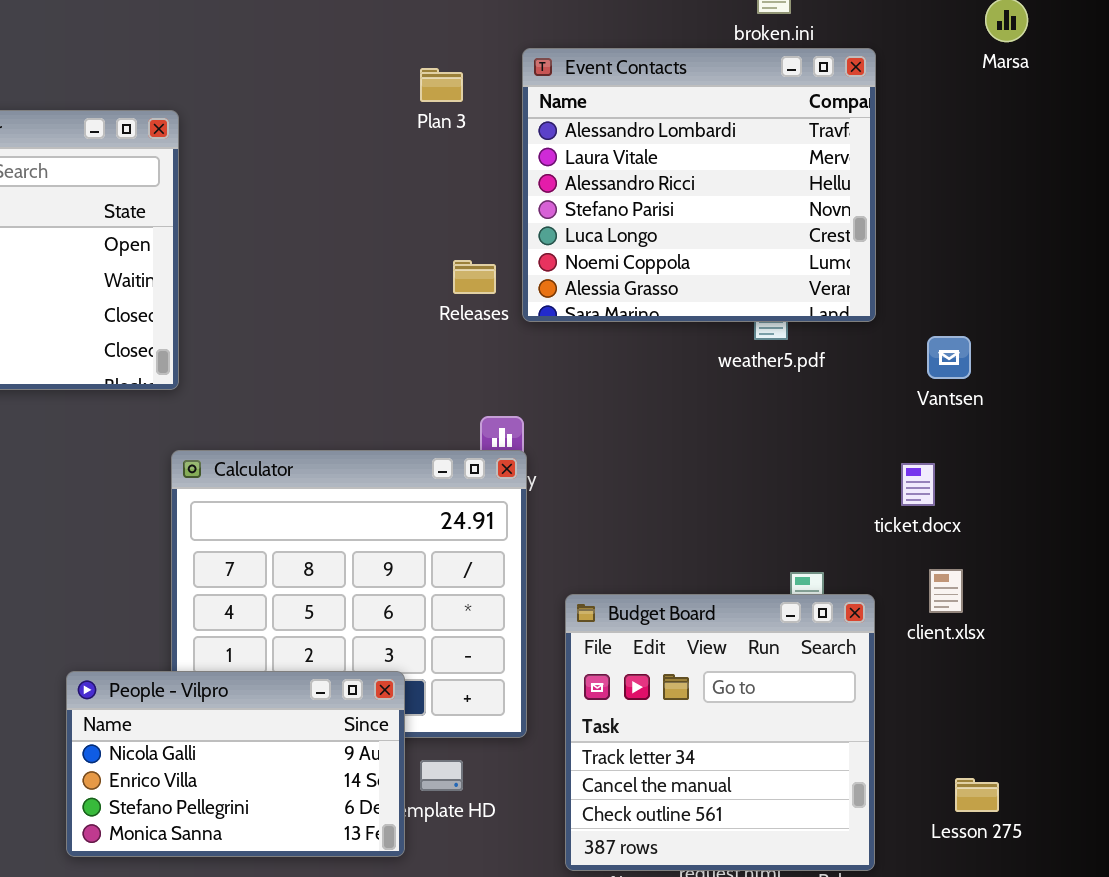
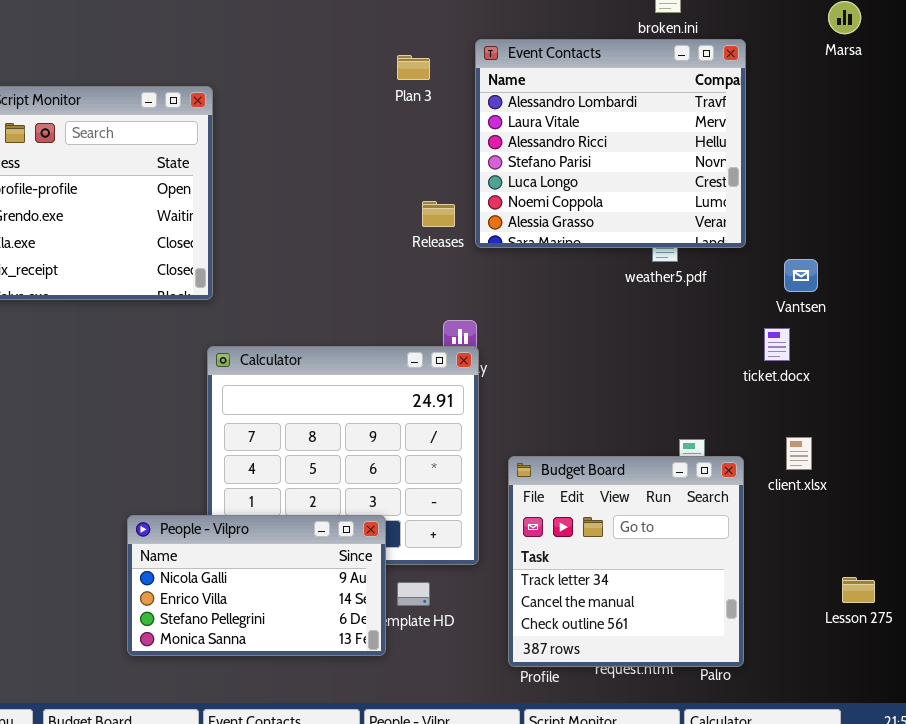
ticket.docx: [901,463,935,506] -> [764,328,790,361], moved
Lesson 275: [955,778,999,812] -> [842,577,875,603], moved

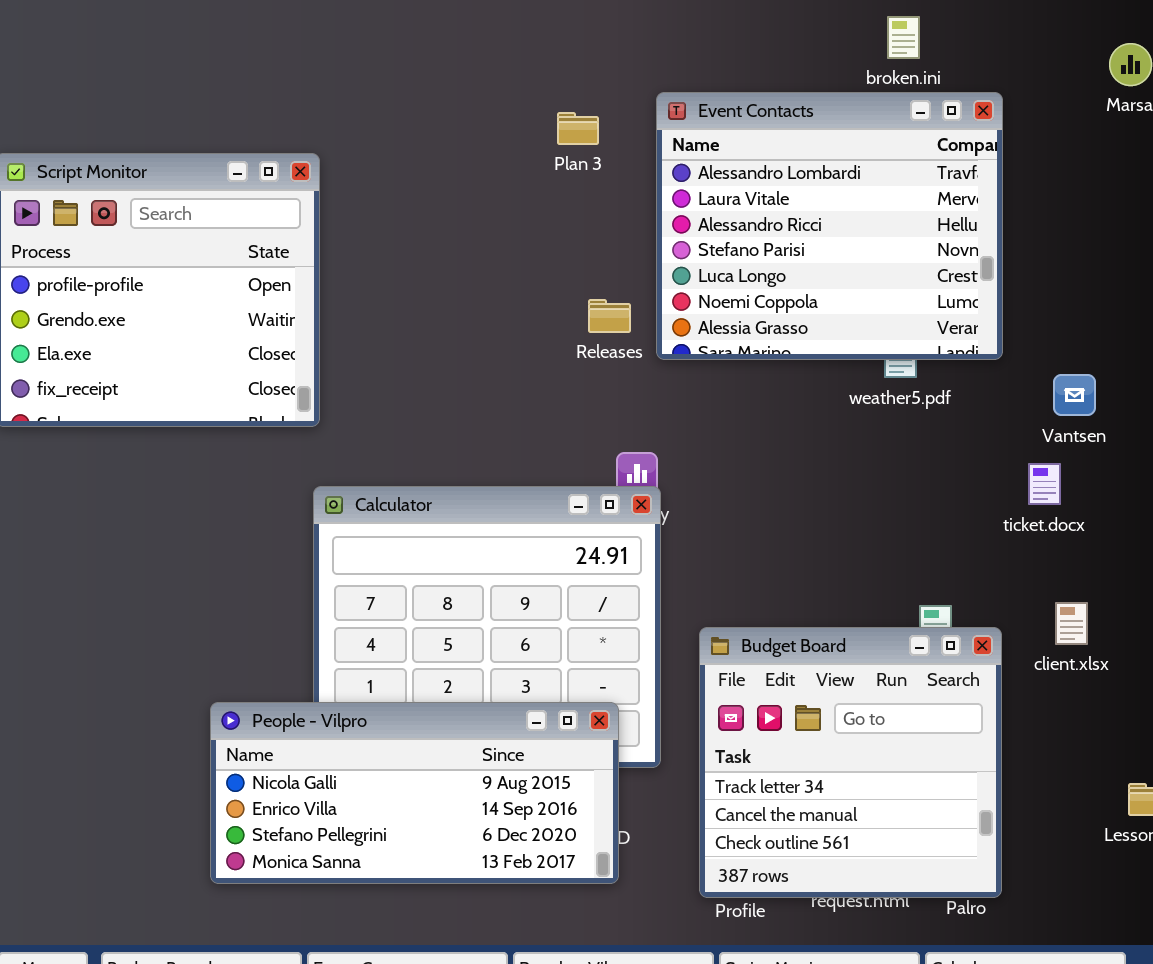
People - Vilpro: [127,515,386,656] -> [210,702,619,884], resized

